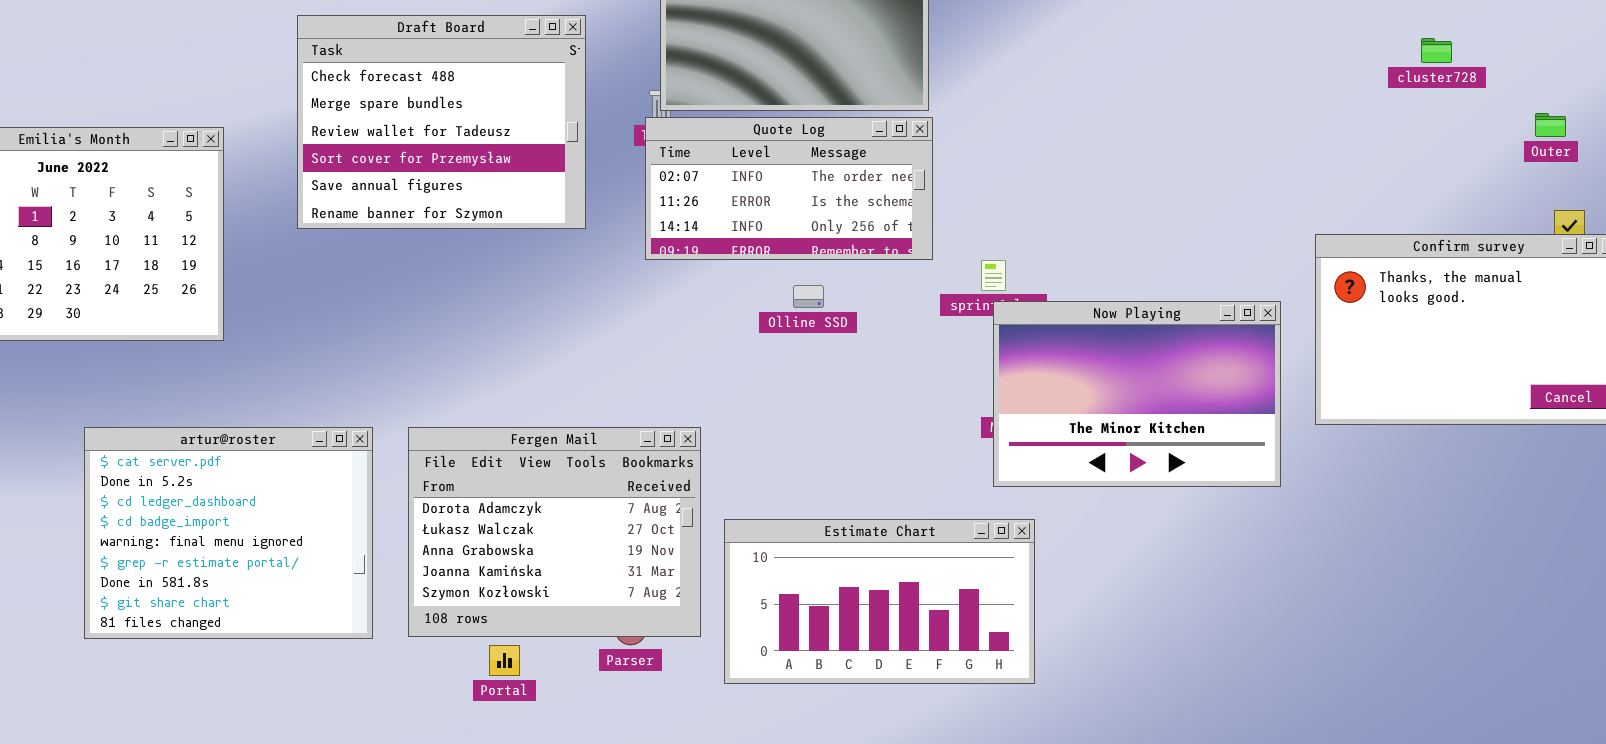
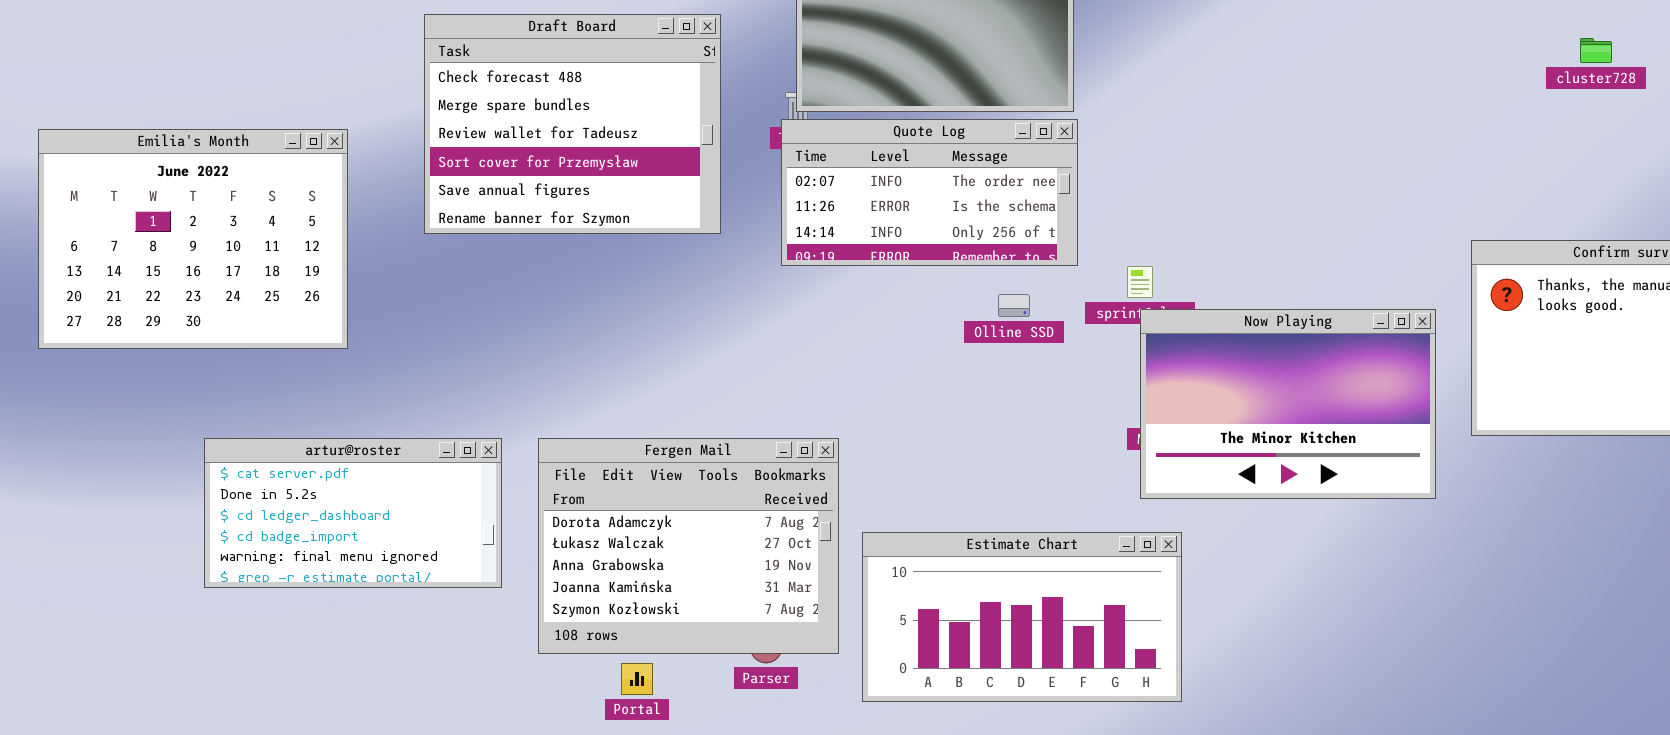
Olline SSD: [793,285,824,308] -> [998,294,1030,317], moved
artur@roster: [84,427,373,639] -> [204,438,502,588], resized

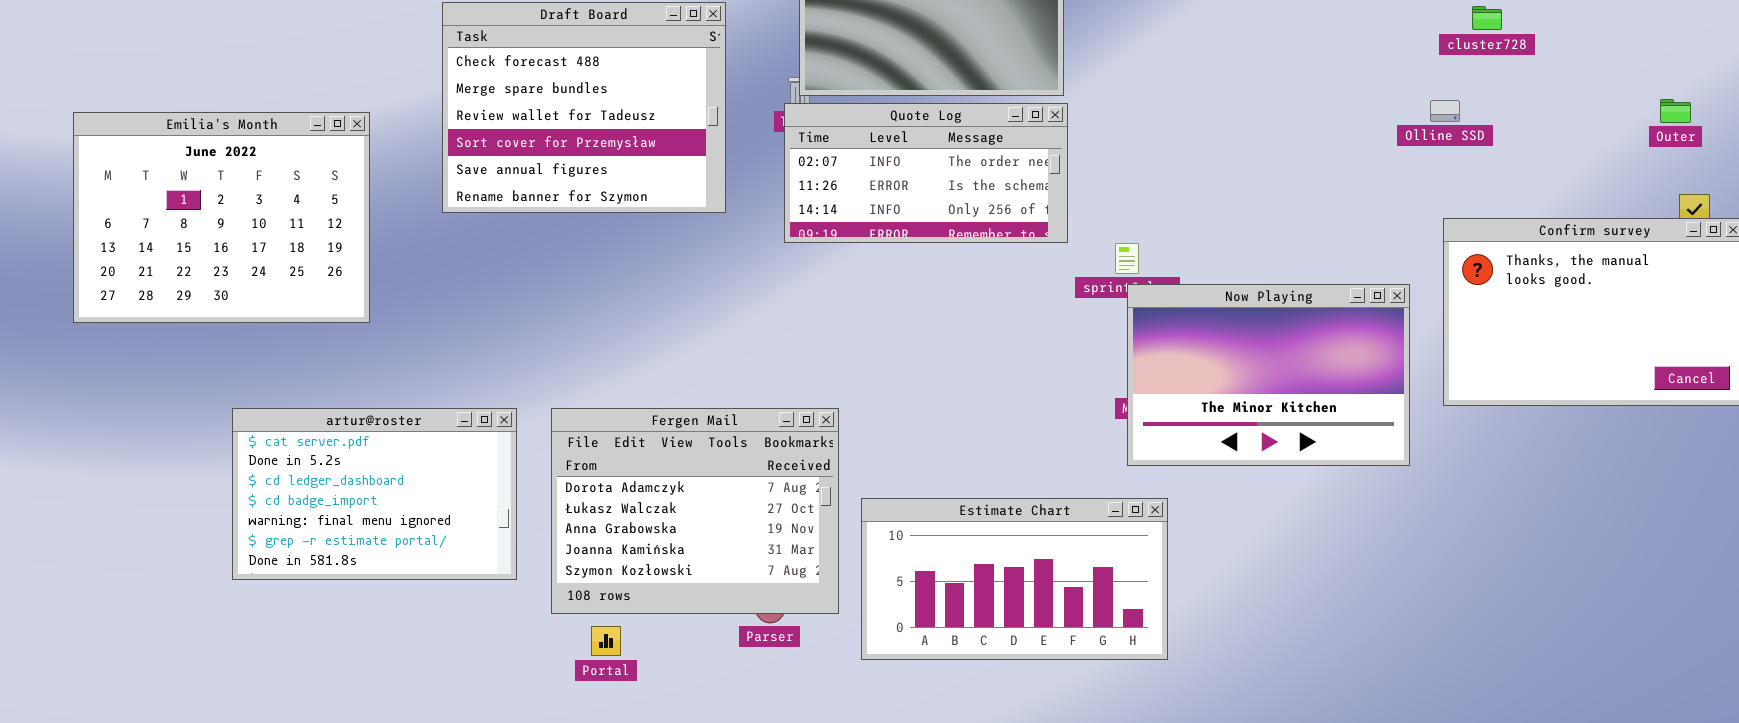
cluster728: [1580,38,1612,63] -> [1472,6,1502,30], moved
Olline SSD: [998,294,1030,317] -> [1430,100,1460,122], moved
artur@roster: [204,438,502,588] -> [232,408,517,580], resized
Portal: [621,663,653,695] -> [591,626,621,656], moved

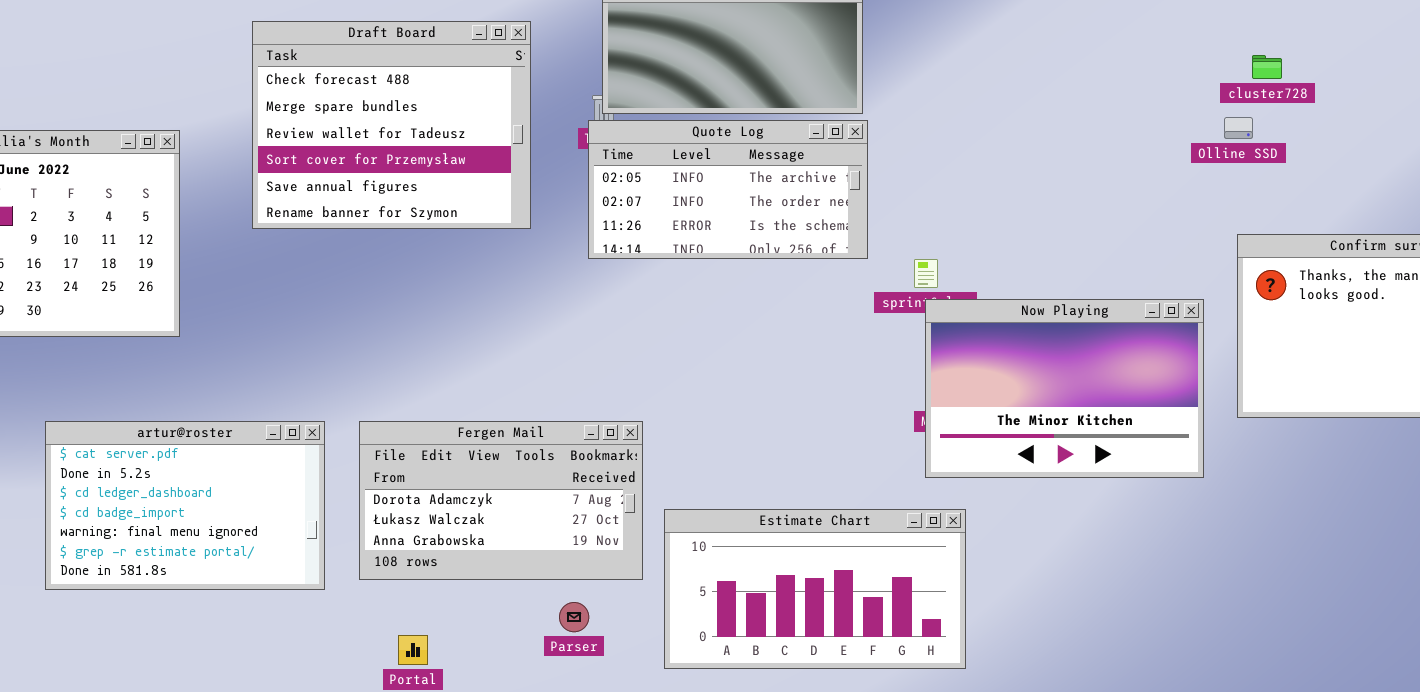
cluster728: [1472,6,1502,30] -> [1252,55,1282,79], moved
Quote Log: [784,103,1068,243] -> [588,120,868,259], scrolled up 1 row
Fergen Mail: [551,408,839,614] -> [359,421,643,580], resized

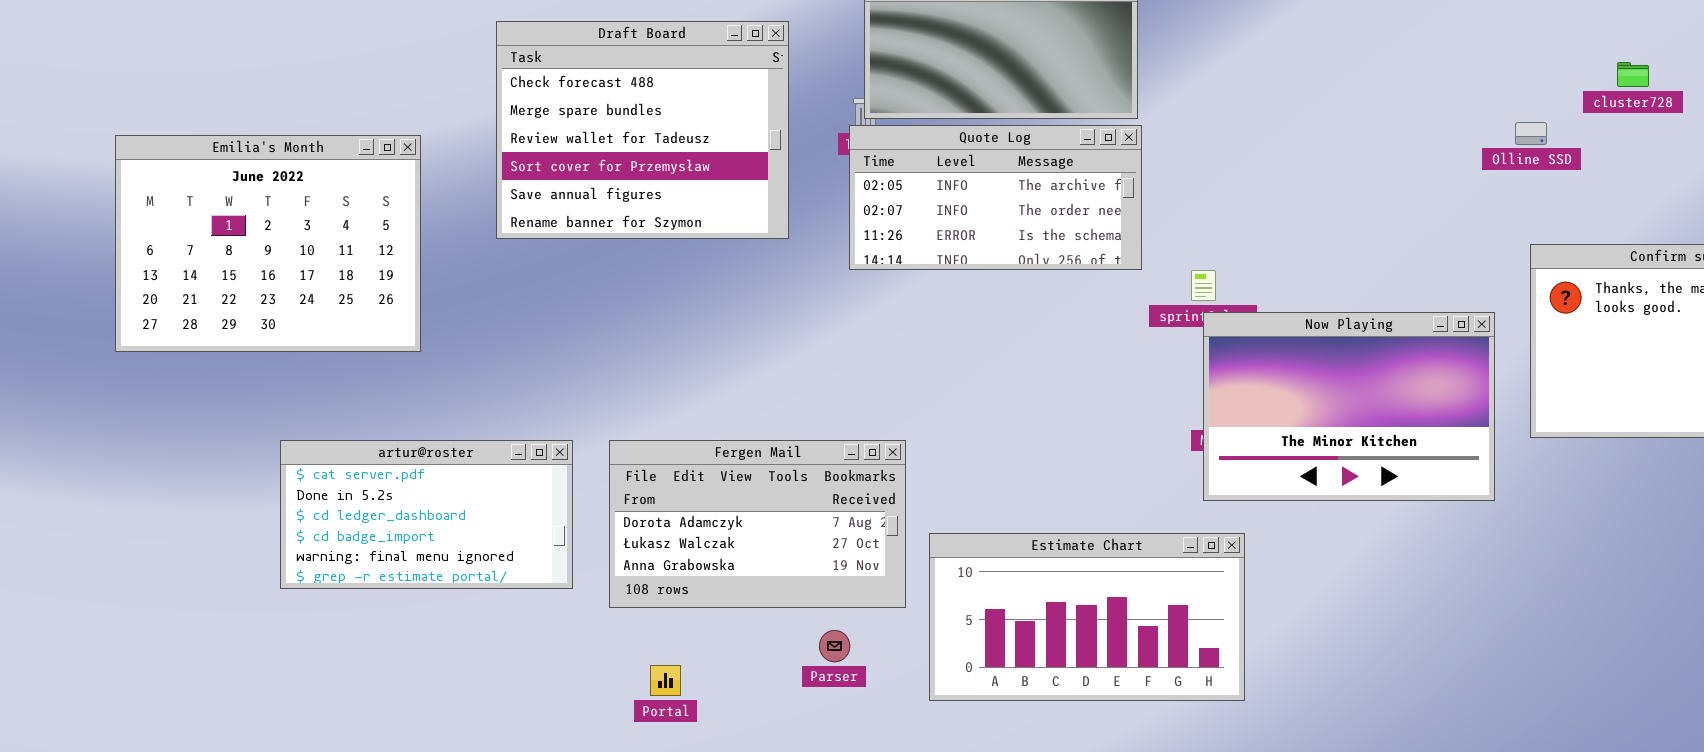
cluster728: [1252,55,1282,79] -> [1617,62,1649,87], moved
artur@roster: [45,421,325,590] -> [280,440,573,589], resized

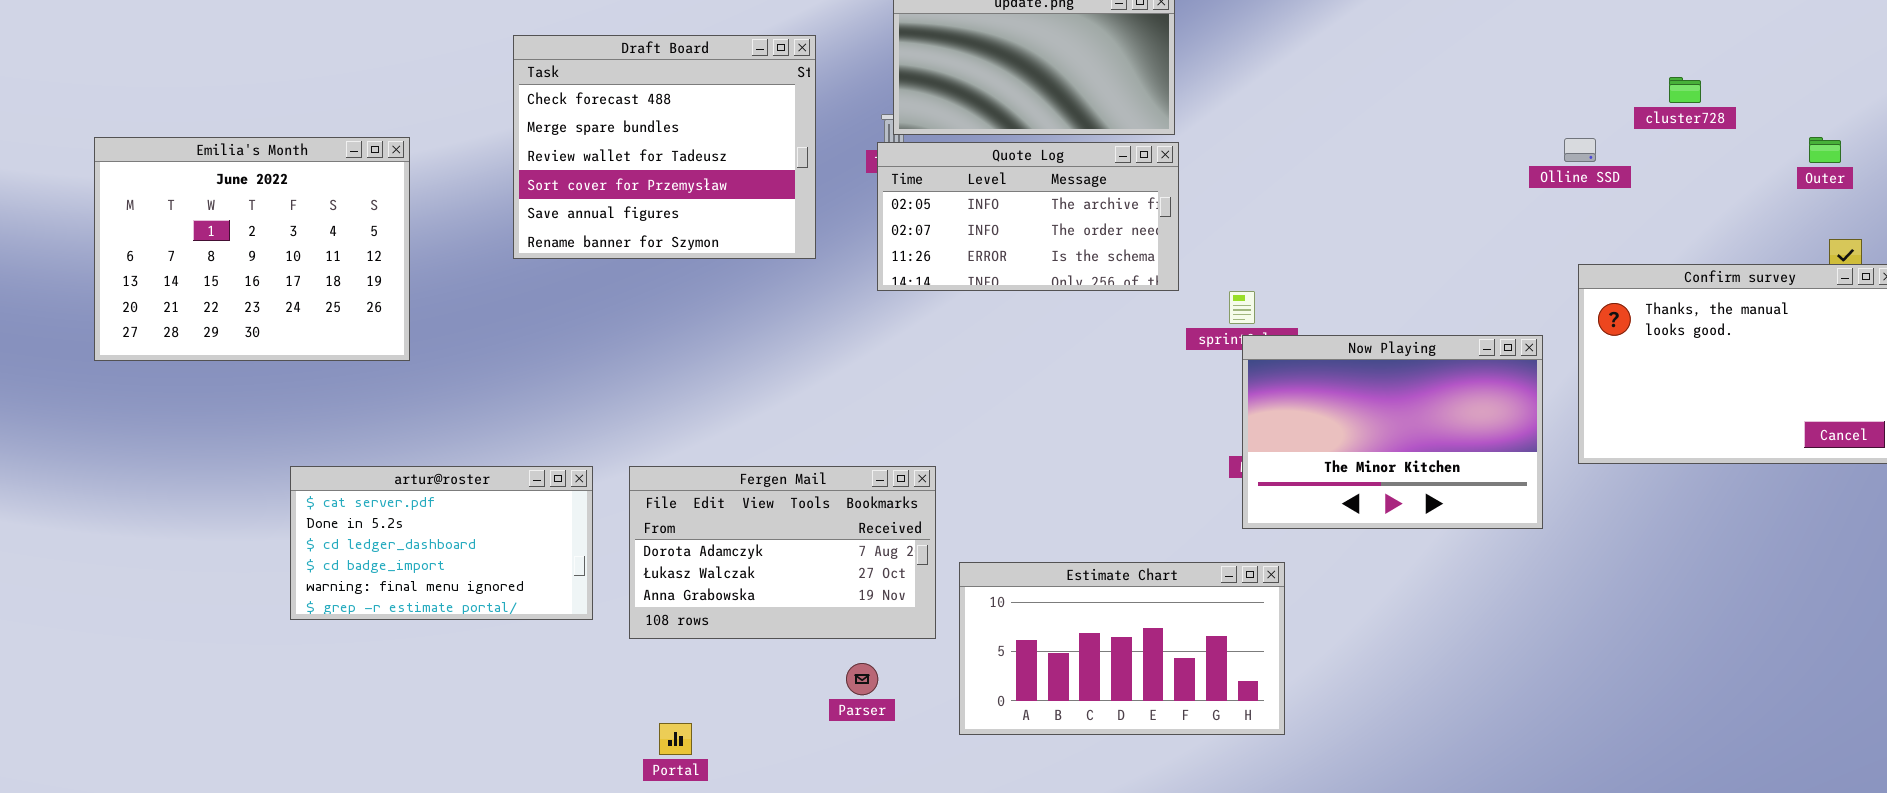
Emilia's Month: [115,135,421,352] -> [94,137,410,361], moved
Portal: [650,665,681,696] -> [659,723,692,755], moved

